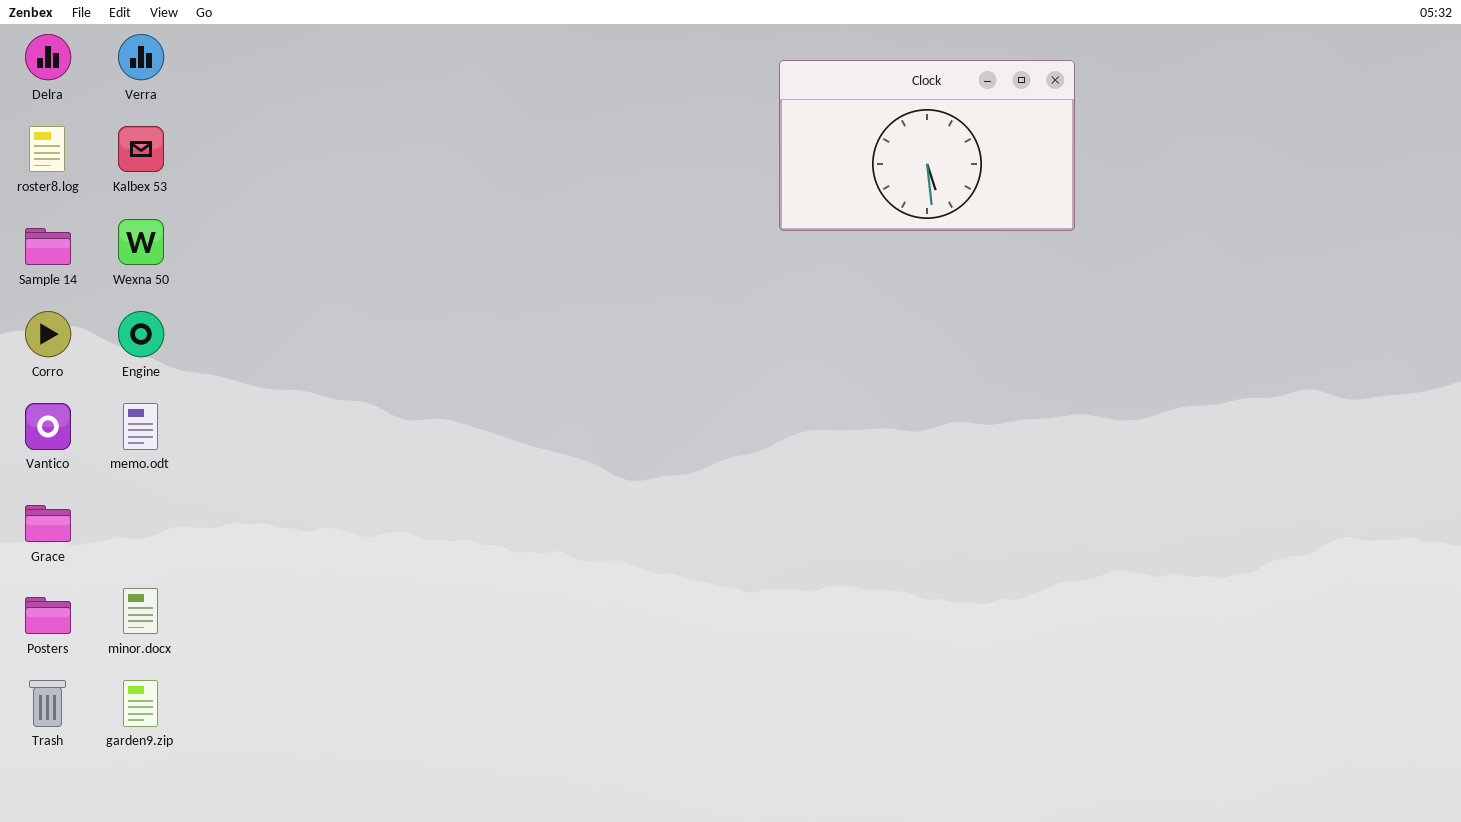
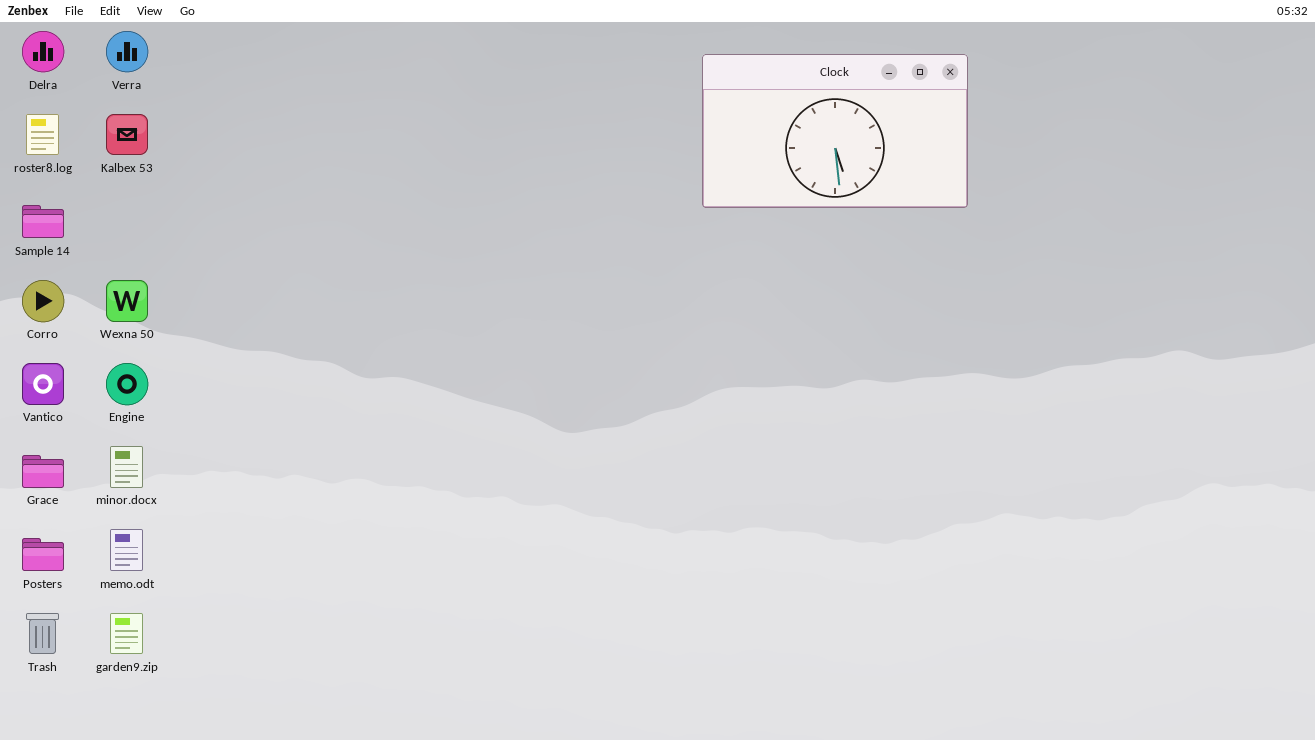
Wexna 50: [118,219,164,265] -> [106,280,148,322], moved
Engine: [118,311,164,357] -> [106,363,148,405], moved
memo.odt: [123,403,158,450] -> [110,529,143,571], moved
minor.docx: [123,588,158,634] -> [110,446,143,488], moved

